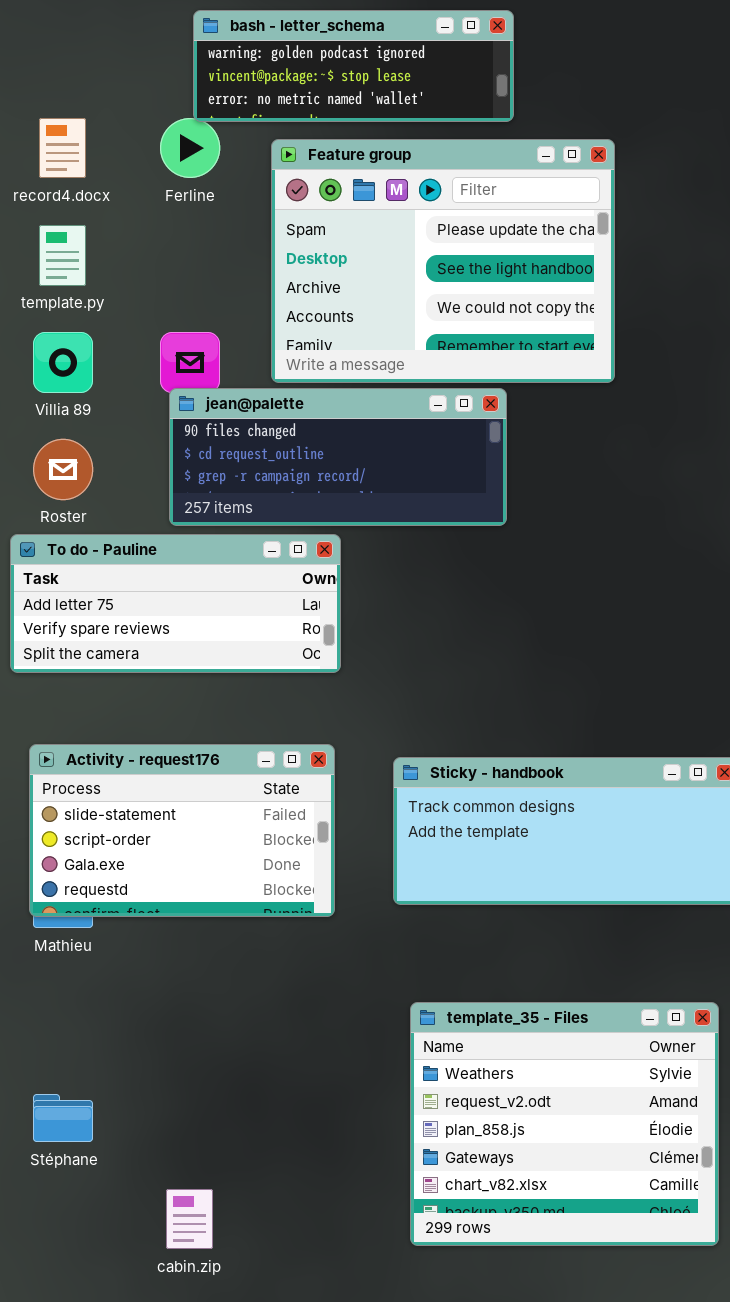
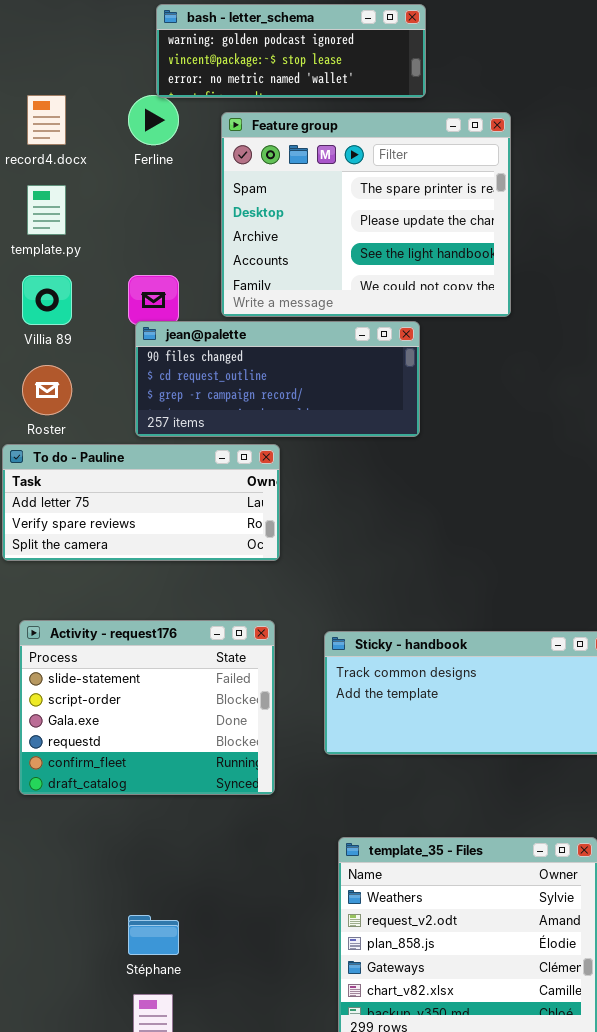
Feature group: [271,139,615,383] -> [221,112,511,317], scrolled up 1 row
Activity - request176: [29,744,335,917] -> [19,620,275,795], resized
Stéphane: [33,1094,93,1142] -> [128,915,179,955], moved

